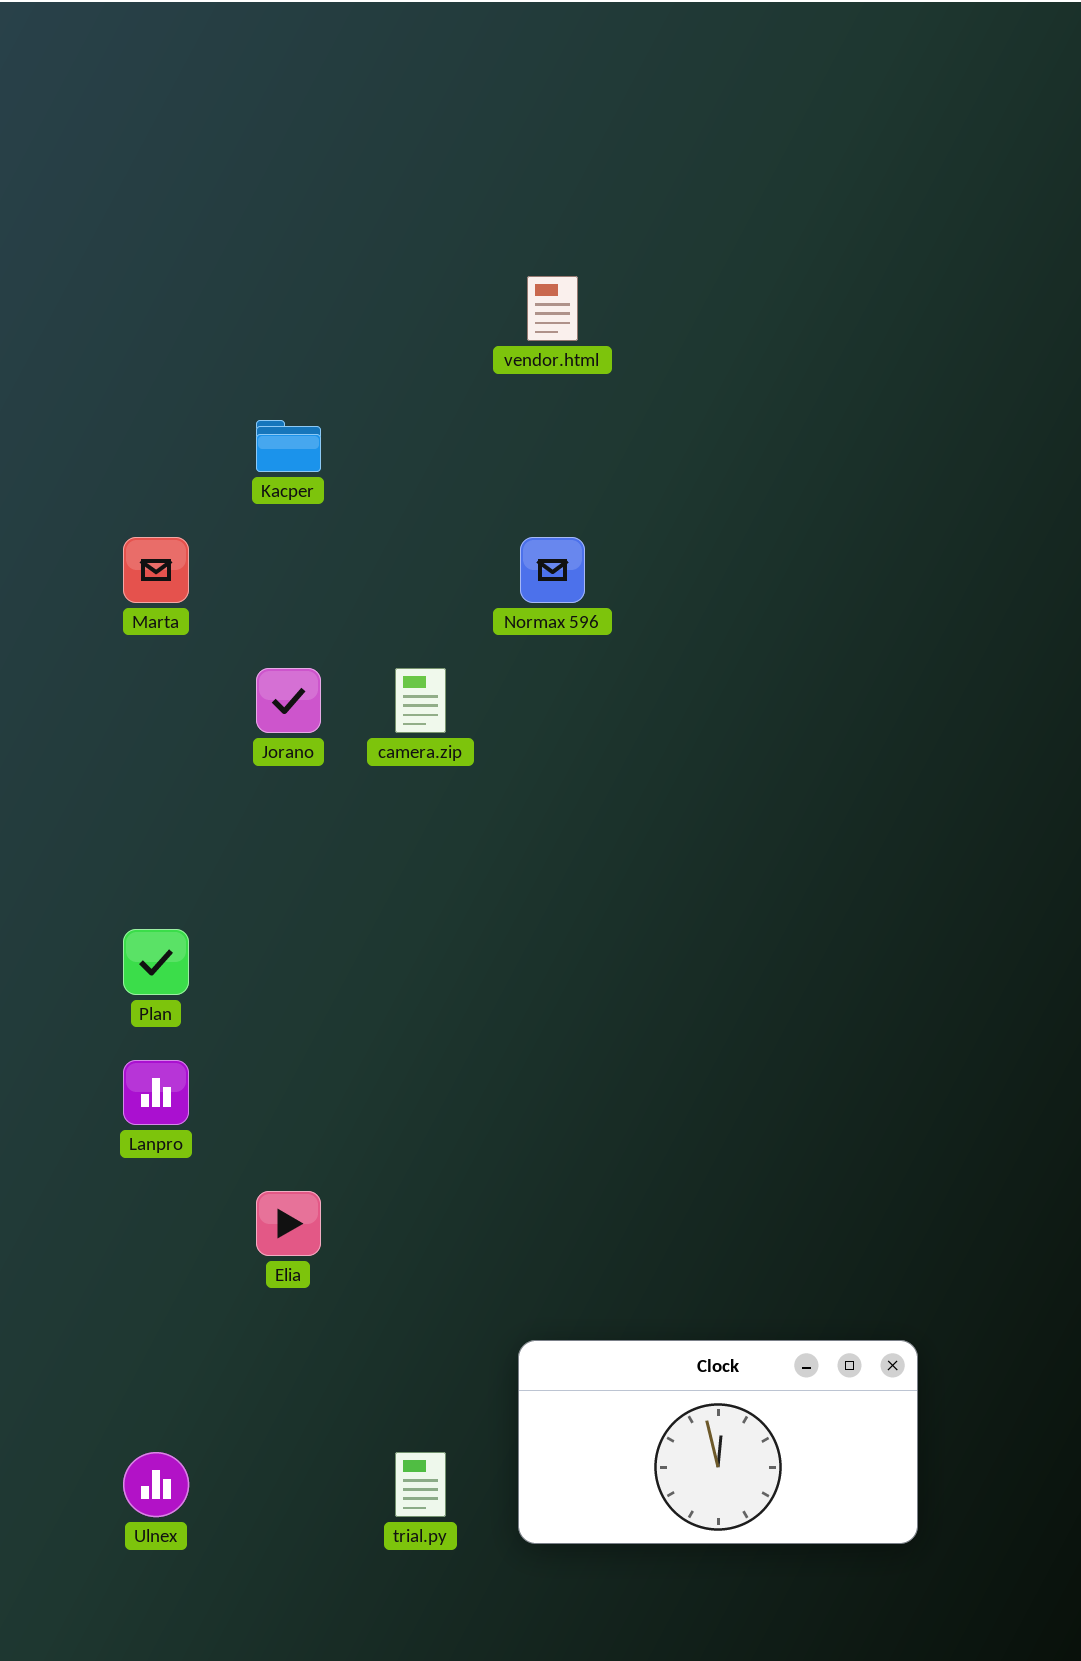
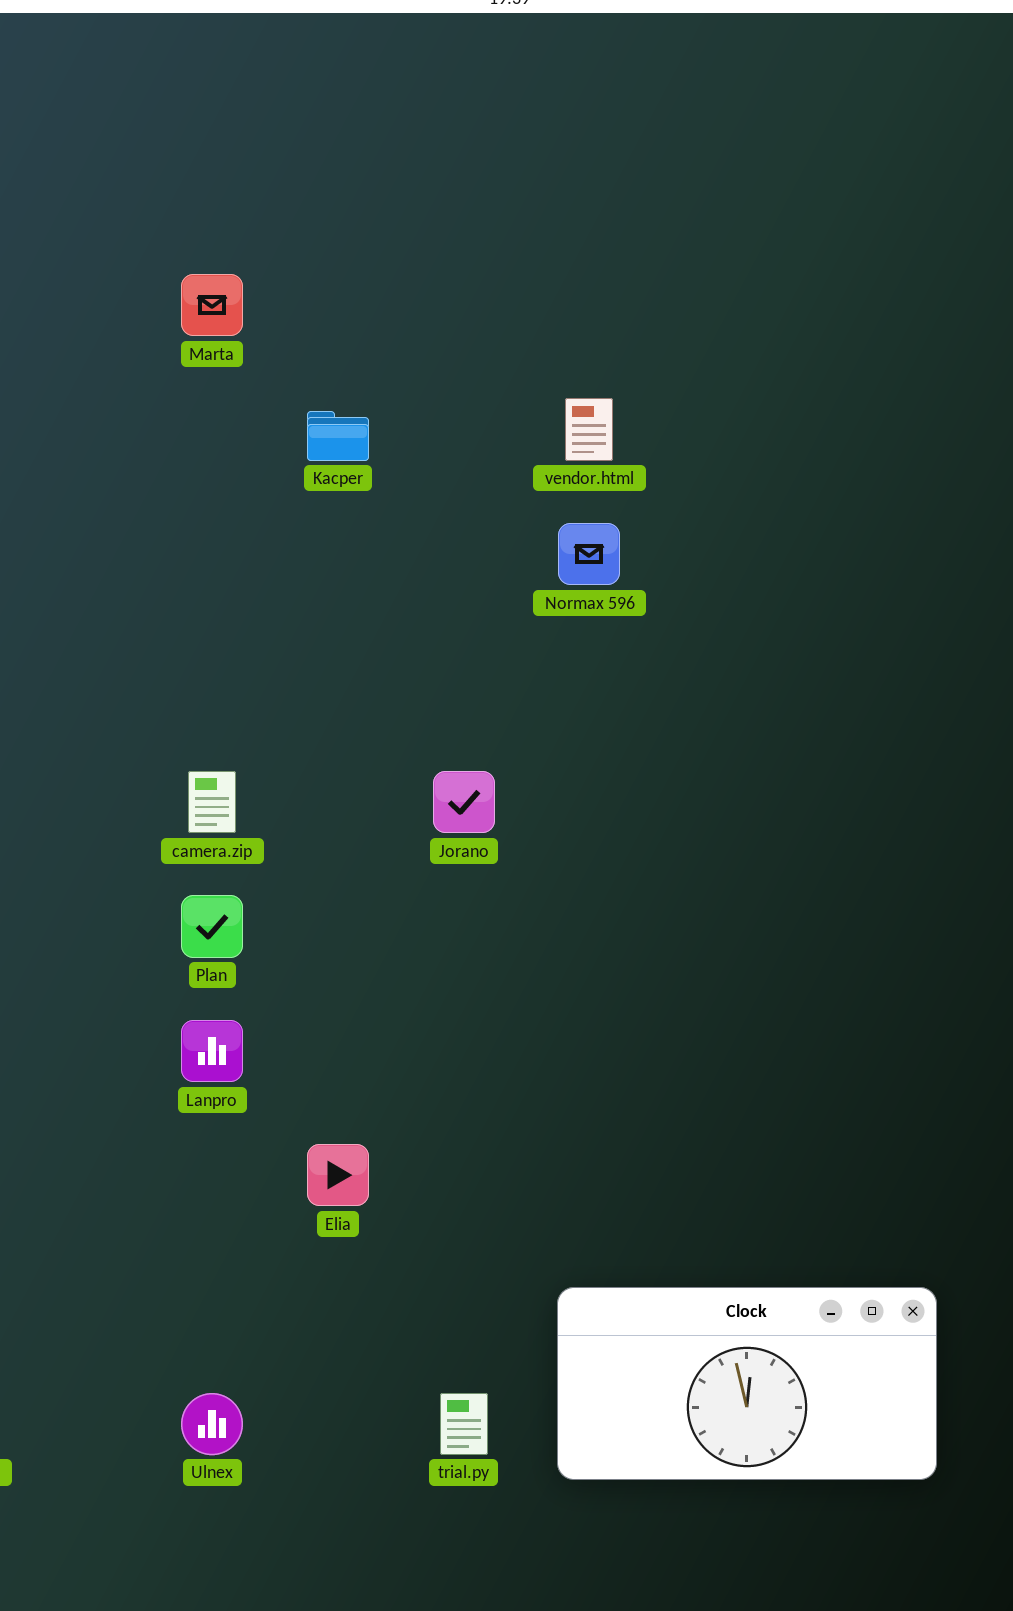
vendor.html: [527,276,578,341] -> [565,398,613,461], moved
Marta: [123,537,189,603] -> [181,274,243,336], moved
Jorano: [256,668,321,733] -> [433,771,495,833], moved
camera.zip: [395,668,446,733] -> [188,771,236,833], moved

